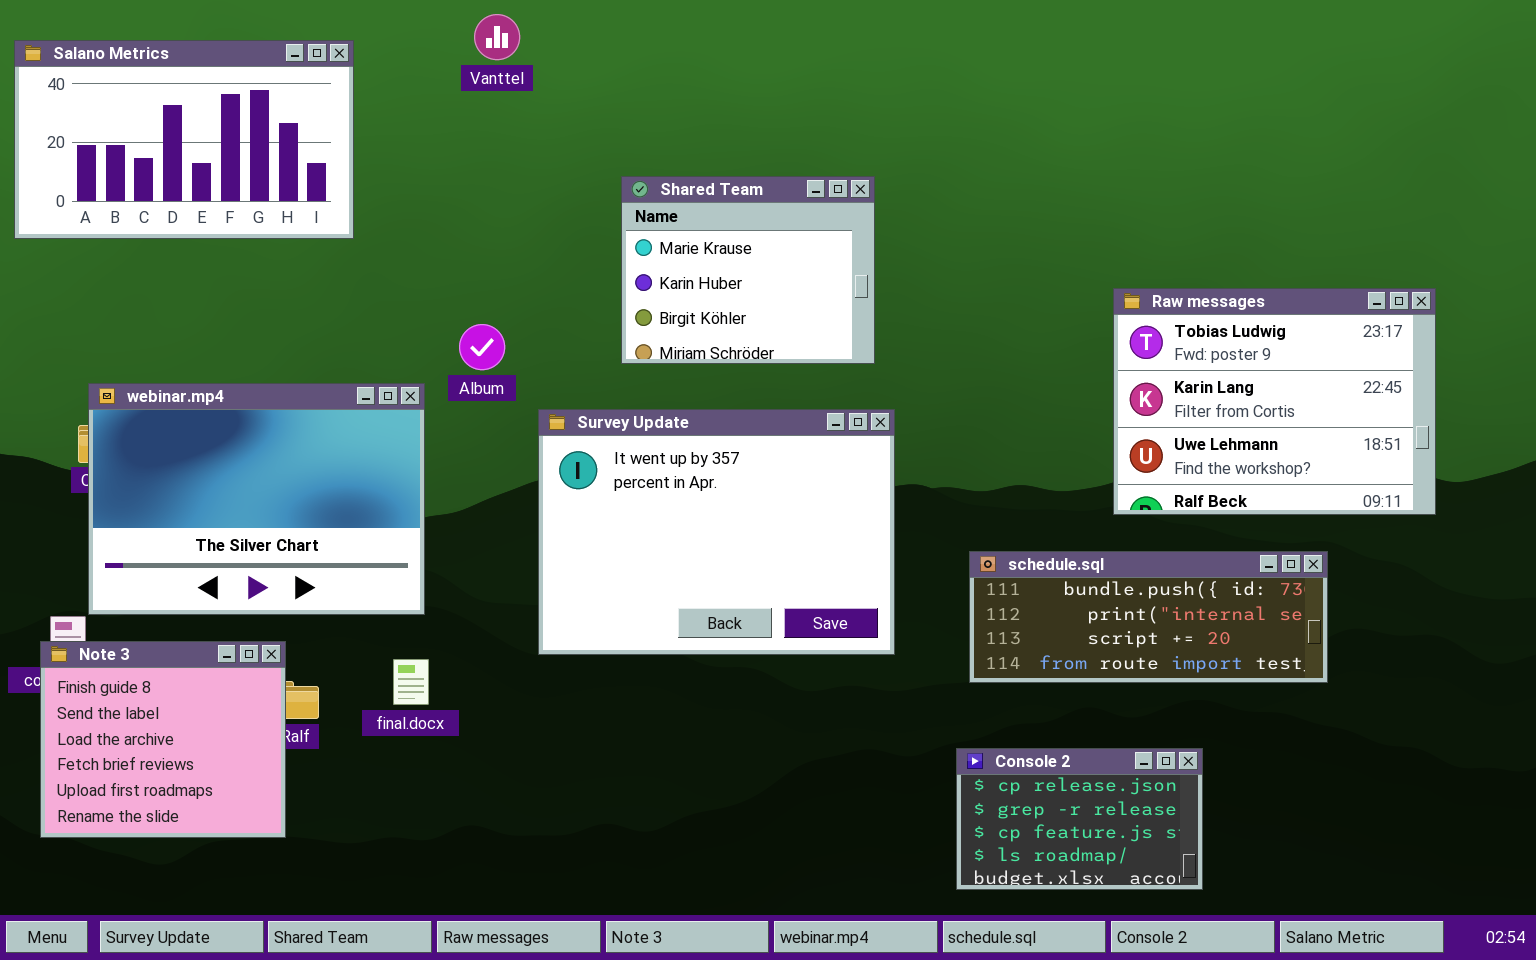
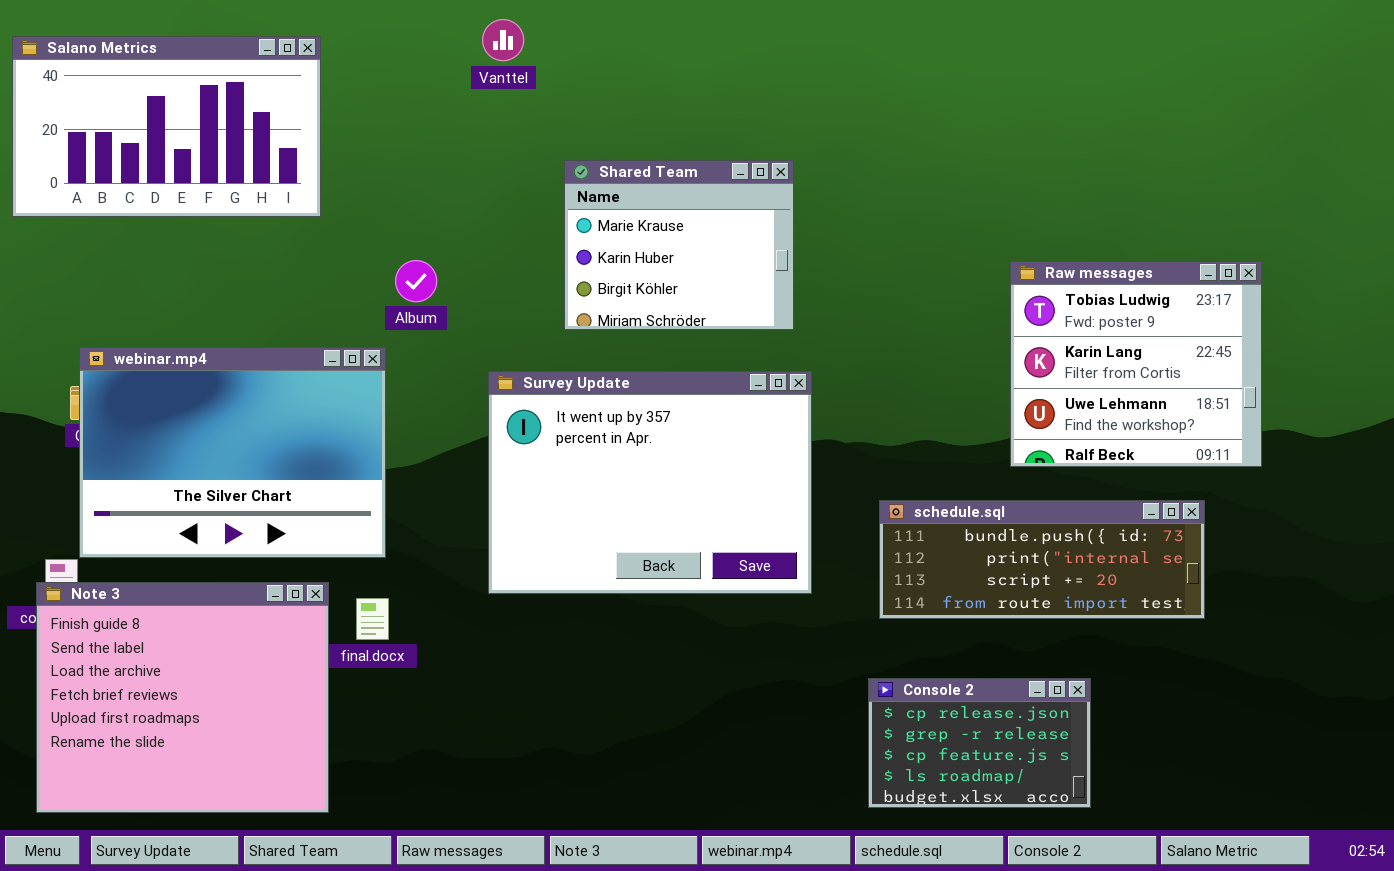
Vanttel: [474,14,520,60] -> [482,19,524,61], moved
Raw messages: [1113,288,1436,515] -> [1010,261,1262,467], resized
Album: [459,324,505,370] -> [395,260,437,302], moved
Note 3: [40,641,286,838] -> [36,582,329,813], resized

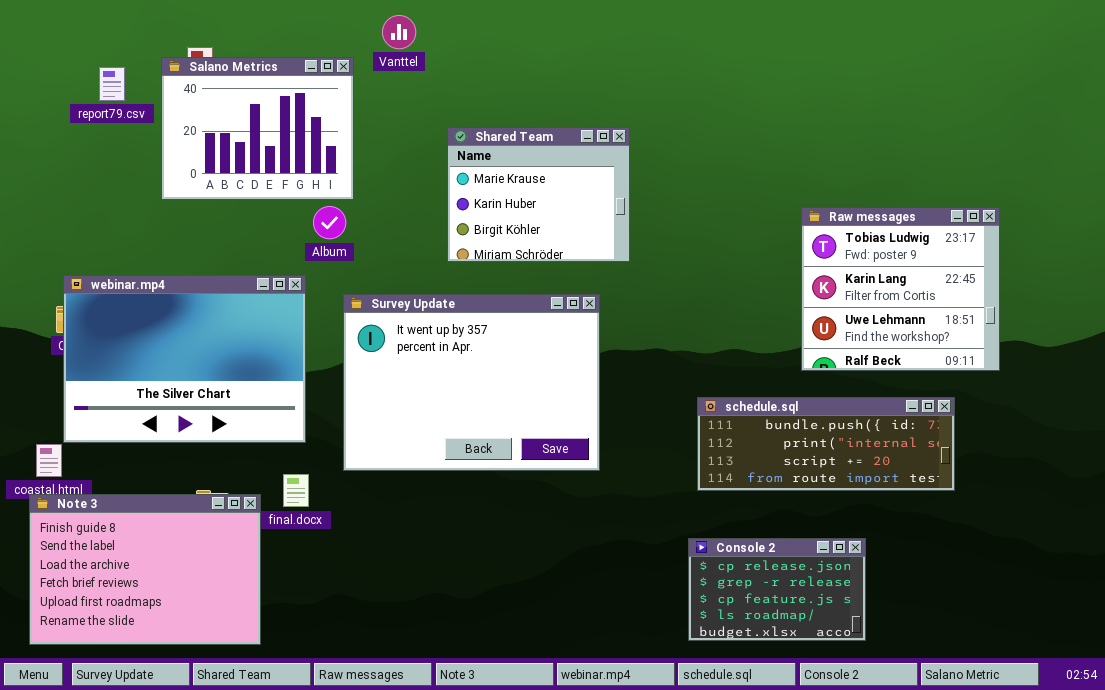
Salano Metrics: [12,36,321,217] -> [161,57,354,200], moved, resized
Survey Update: [488,371,812,594] -> [343,294,600,471], moved
Note 3: [36,582,329,813] -> [29,494,261,645], resized

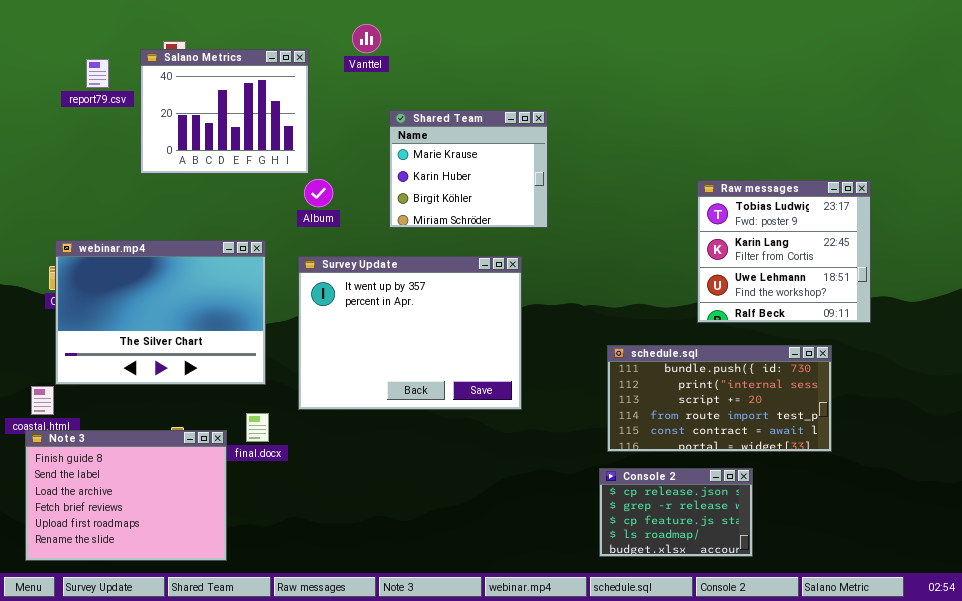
Vanttel: [382,15,416,49] -> [352,24,381,53], moved
Album: [313,206,346,239] -> [304,179,333,207], moved
schedule.sql: [697,397,955,491] -> [607,345,832,452], resized

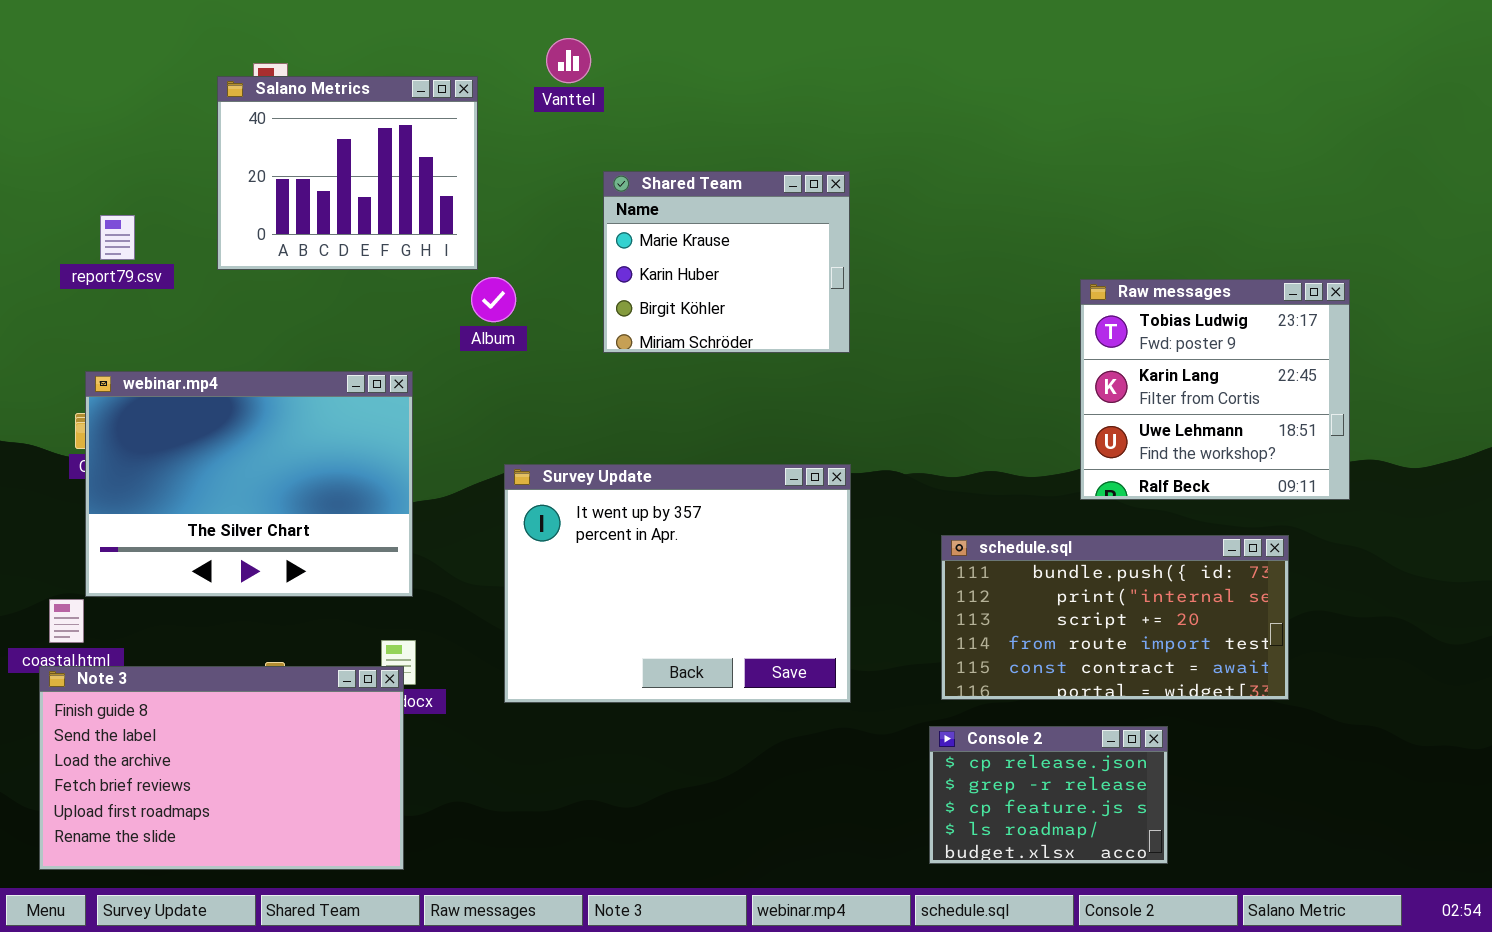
report79.csv: [86,59,109,88] -> [100,215,135,260], moved
Survey Update: [298,256,522,410] -> [504,464,851,703], moved
Note 3: [25,430,227,561] -> [39,666,404,870], resized

